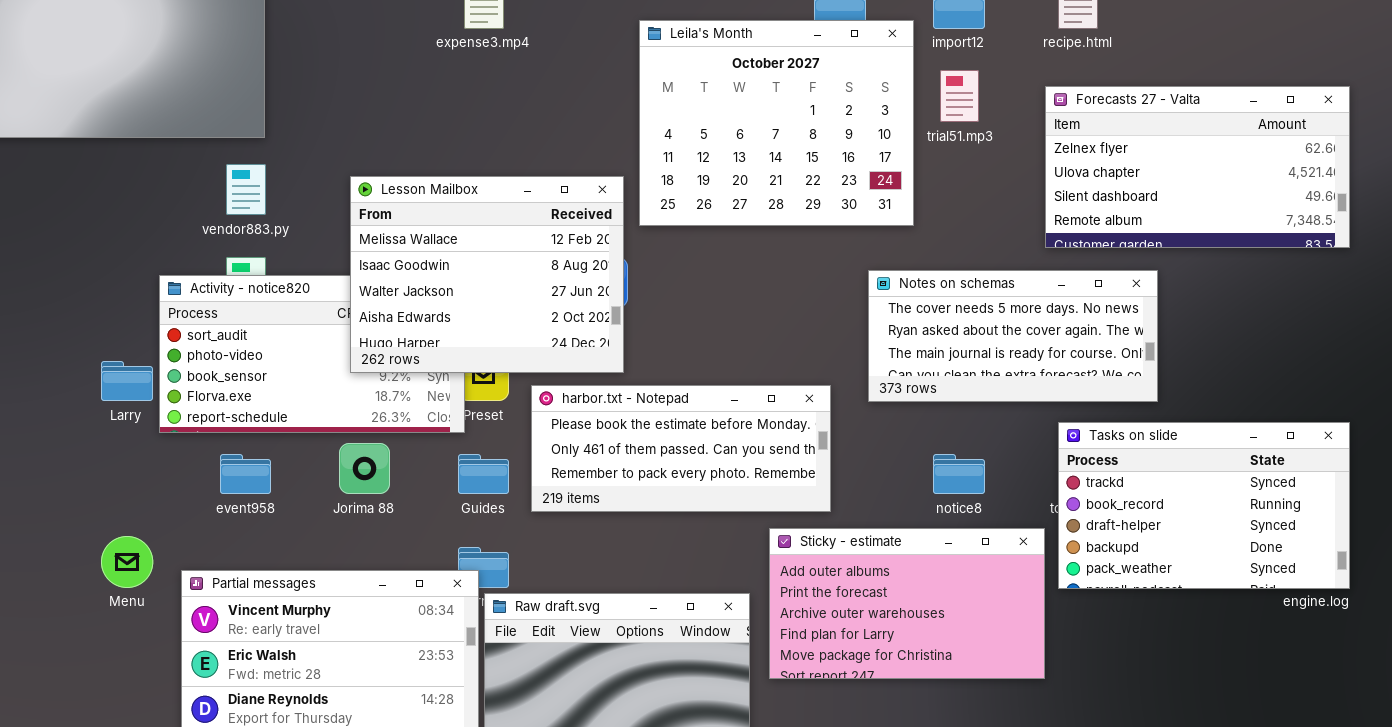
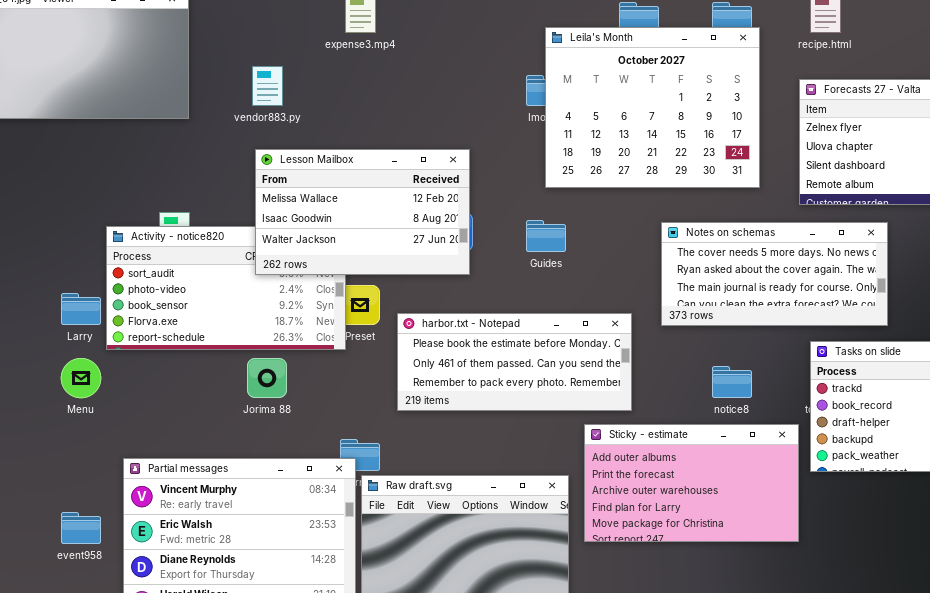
Leila's Month: [639,20,914,226] -> [545,27,760,188], moved
vendor883.py: [226,164,266,215] -> [252,66,283,106], moved
Lesson Mailbox: [350,176,624,373] -> [255,149,470,275], resized
event958: [220,454,271,494] -> [61,512,101,544], moved
Guides: [458,454,509,494] -> [526,220,566,252], moved
Menu: [101,536,153,588] -> [61,358,101,398], moved

